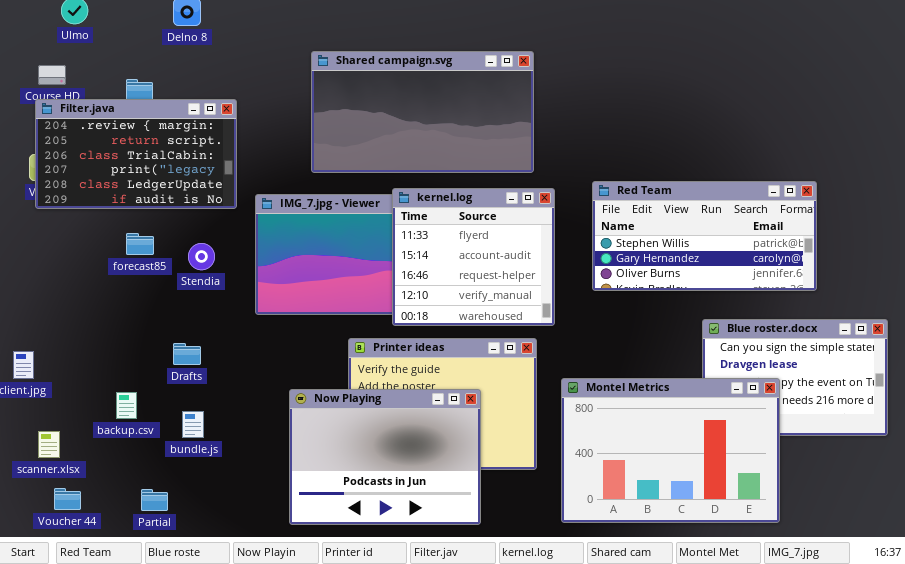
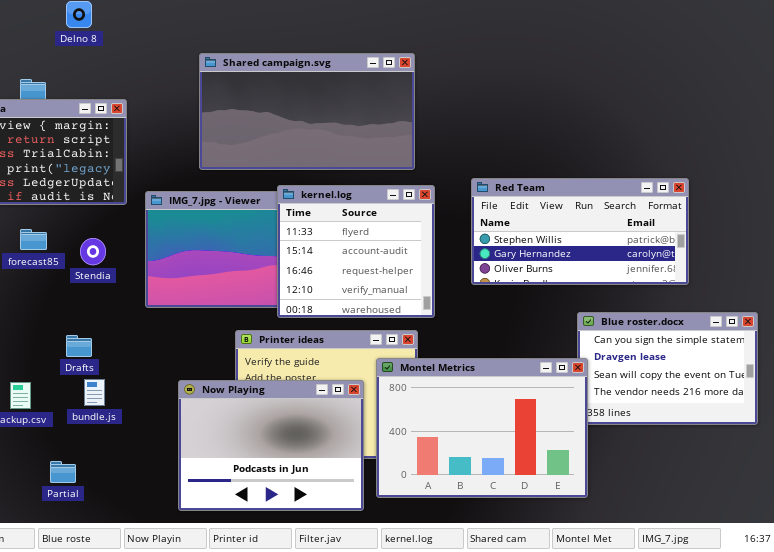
Montel Metrics: [561,378,780,523] -> [376,358,588,498], moved
bundle.js: [182,411,204,438] -> [84,379,105,406], moved
Partial: [141,489,168,511] -> [50,461,76,483], moved

